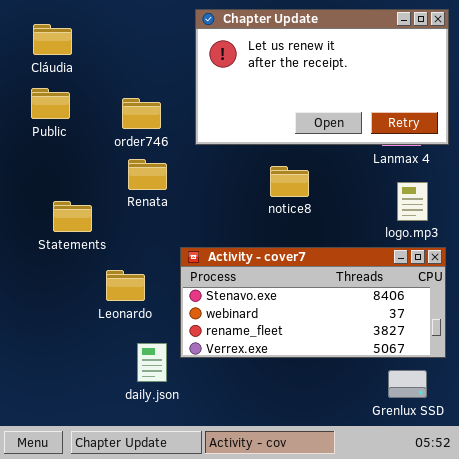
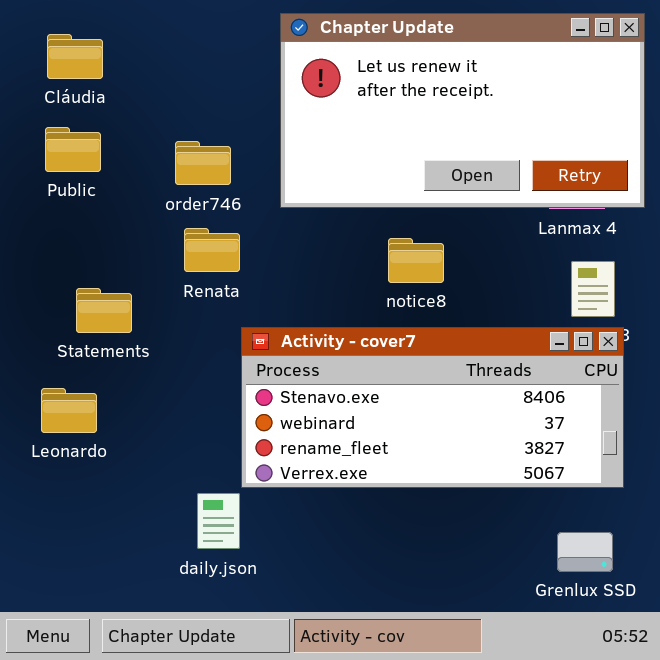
Activity - cover7: [180,247,446,358] -> [241,327,624,488], moved
Leonardo: [106,270,145,301] -> [41,388,97,433], moved

